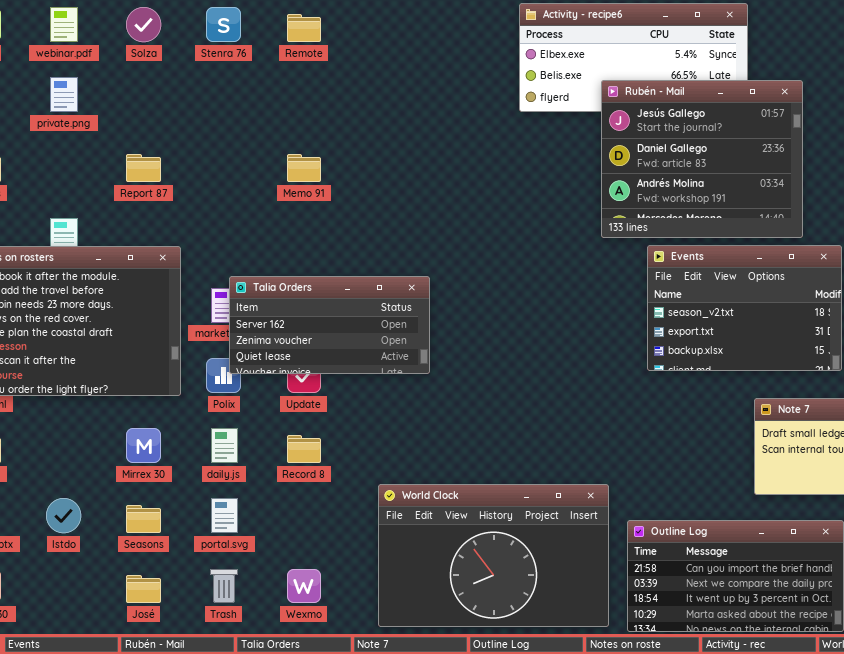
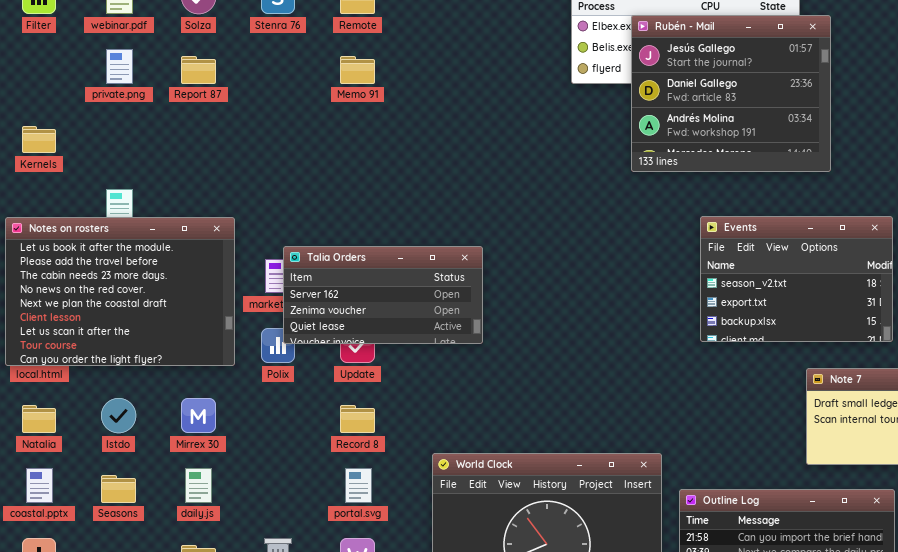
Rubén - Mail: [601,80,803,238] -> [631,15,831,172], moved
Report 87: [126,154,161,182] -> [181,56,216,84], moved
Memo 91: [287,154,321,182] -> [340,56,375,84], moved
daily.js: [211,428,238,463] -> [185,468,212,503], moved
Istdo: [46,498,81,533] -> [101,398,136,433], moved
portal.svg: [211,498,238,533] -> [345,468,372,503], moved
Seasons: [126,505,161,533] -> [101,475,136,503], moved

